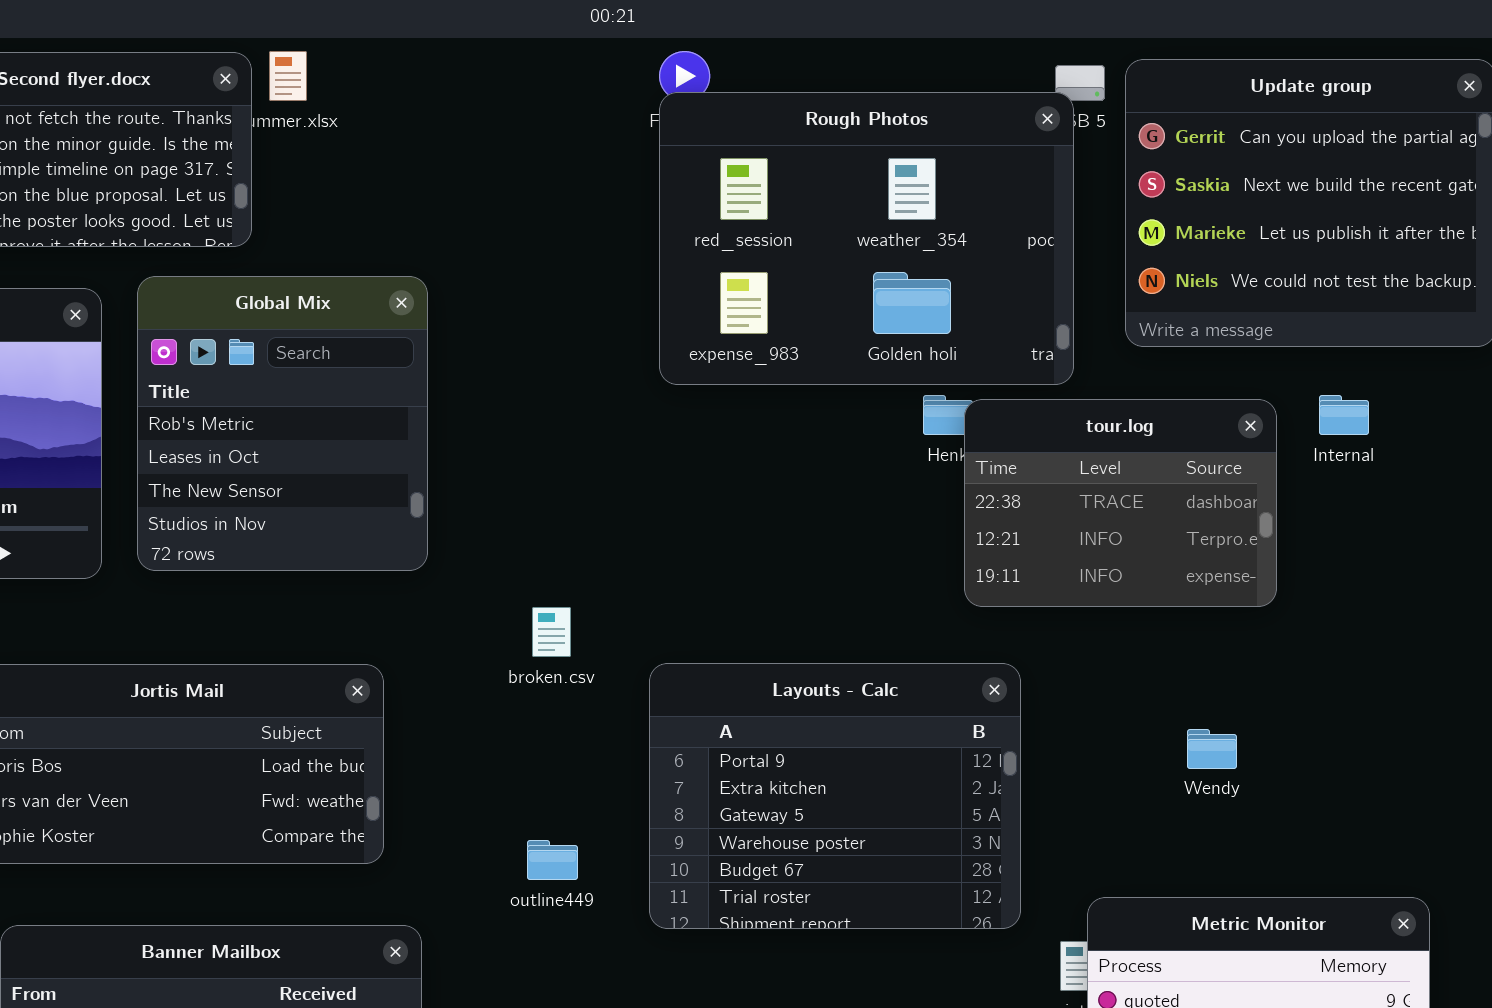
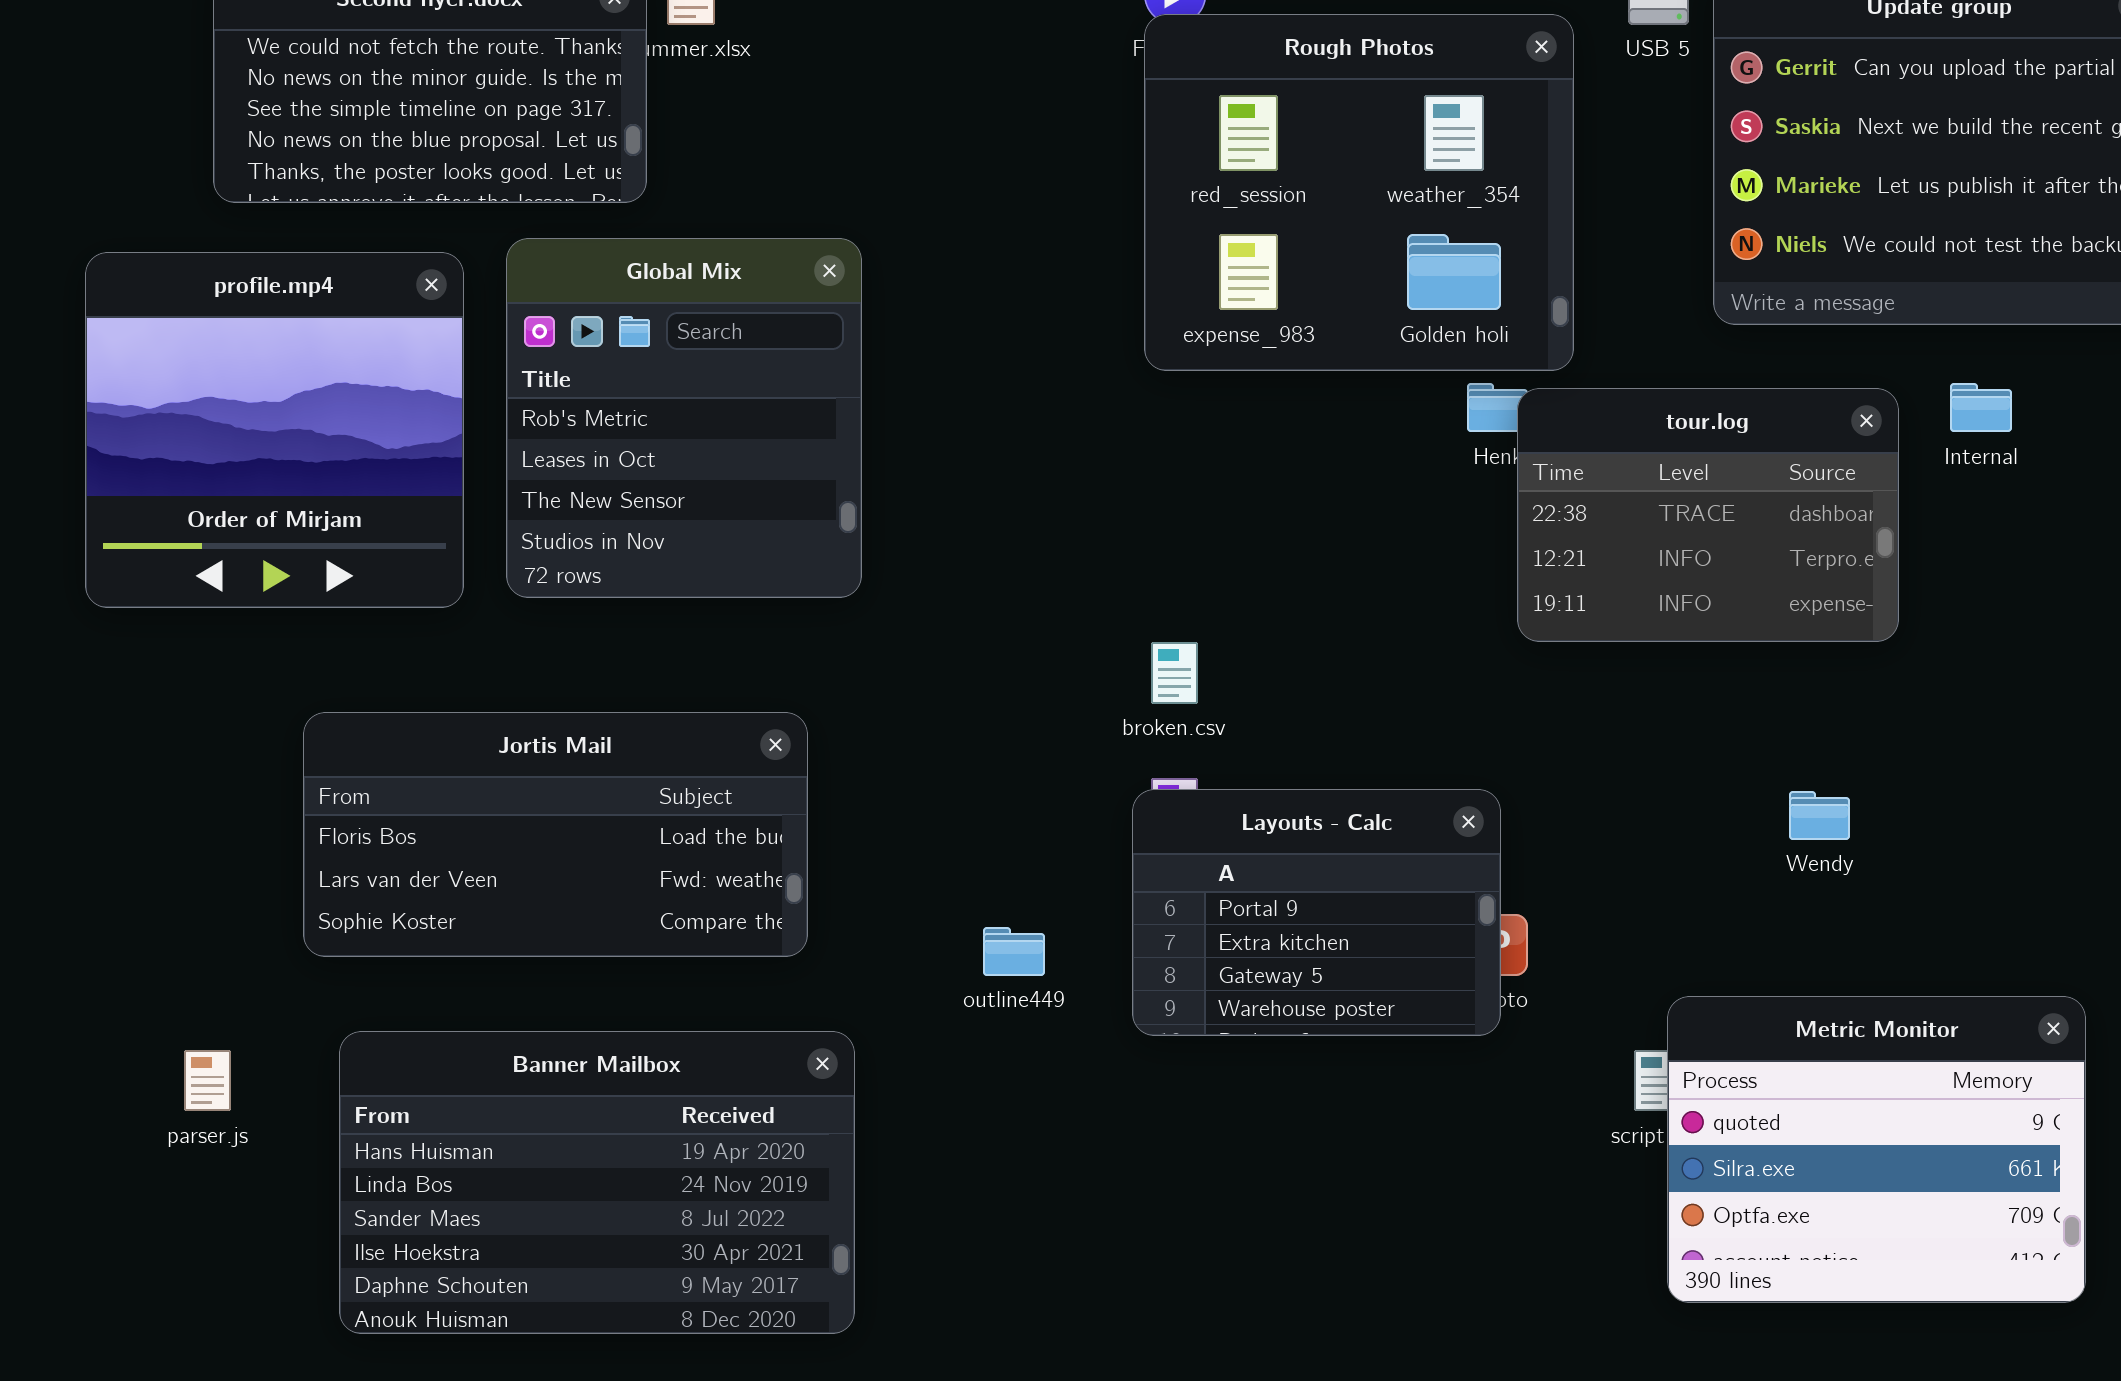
Rough Photos: [659,92,1074,385] -> [1144,14,1574,371], resized
broken.csv: [532,607,571,657] -> [1151,642,1198,704], moved
Layouts - Calc: [649,663,1021,929] -> [1132,789,1501,1036], resized

